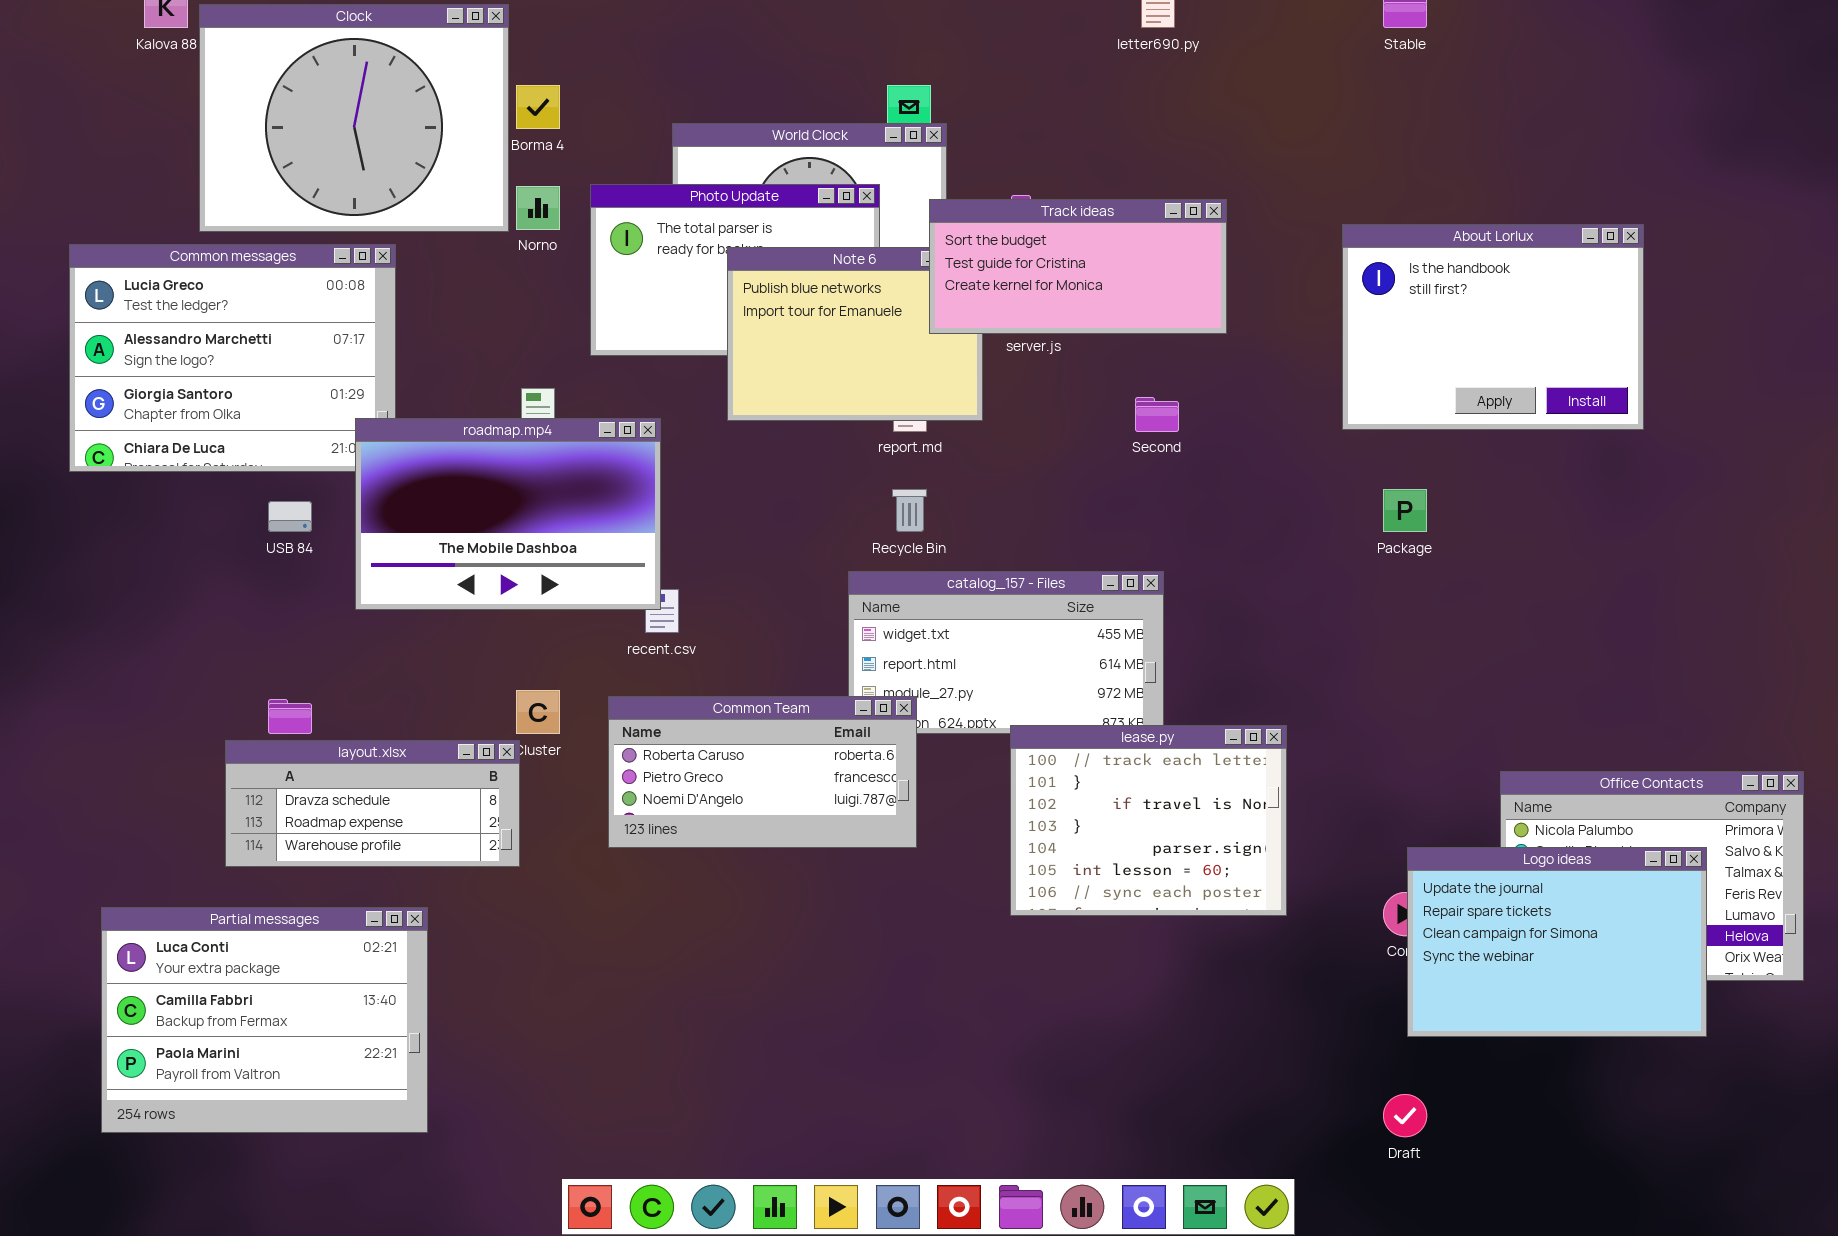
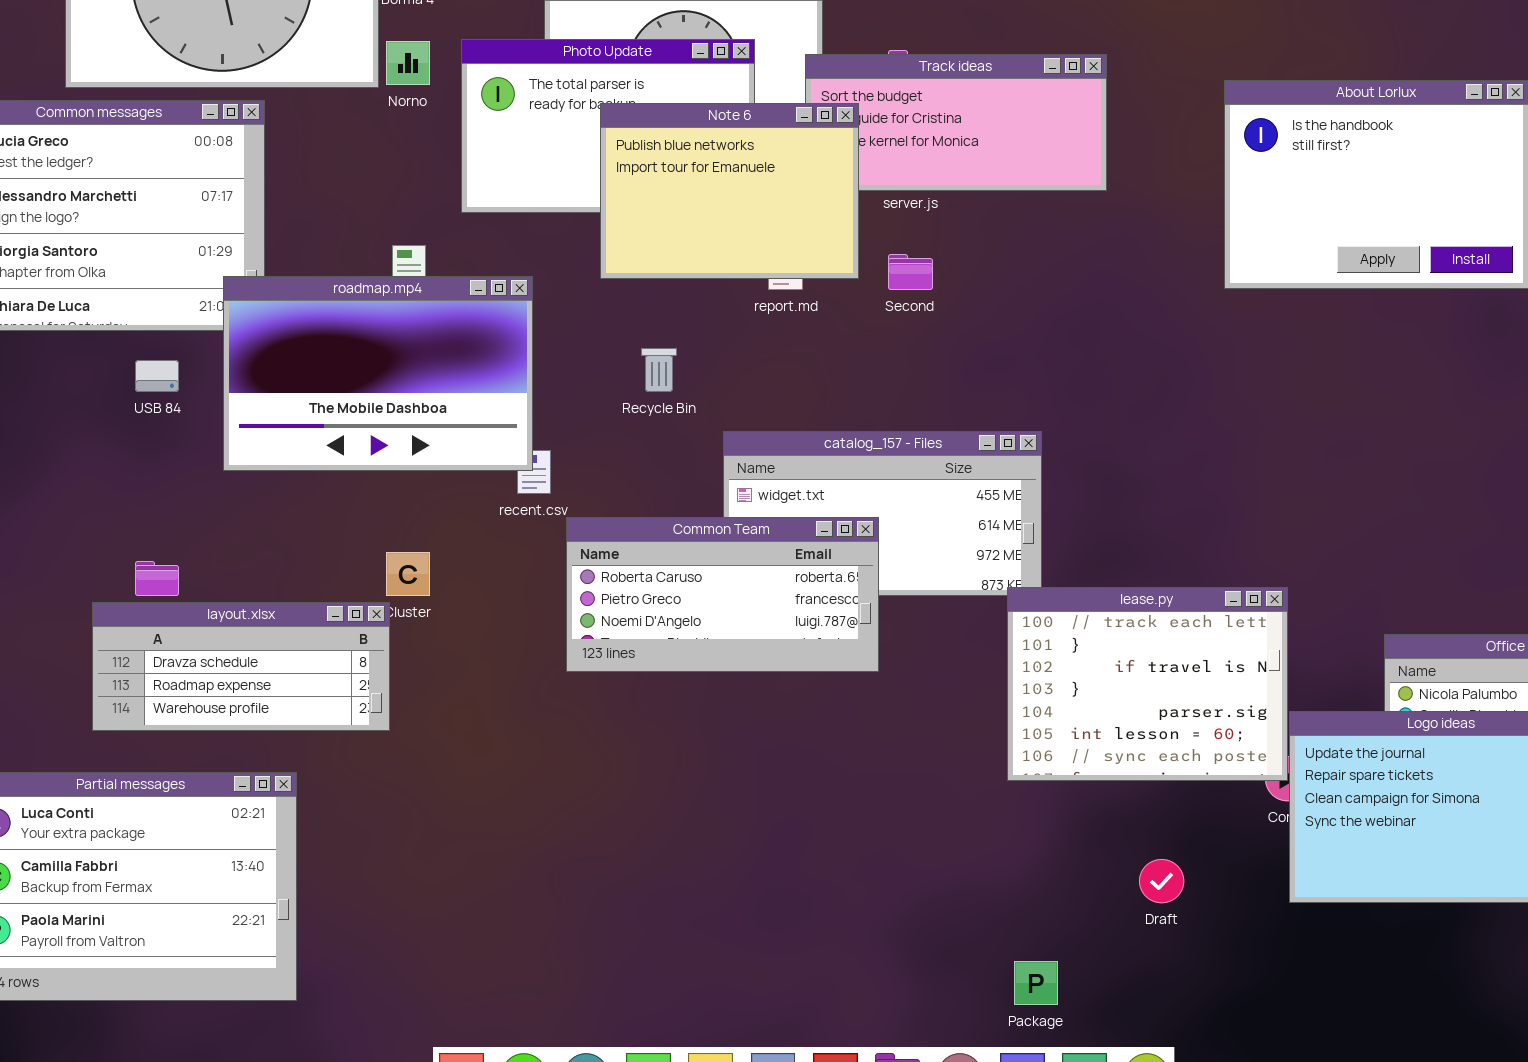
Note 6: [727,247,983,421] -> [600,103,859,279], raised
Second: [1135,397,1179,432] -> [888,254,933,290], moved
Recycle Bin: [892,489,927,532] -> [641,348,677,392], moved
Package: [1383,489,1427,532] -> [1014,961,1058,1005], moved
Common Team: [608,696,917,848] -> [566,517,879,672], moved
lease.py: [1010,725,1287,916] -> [1007,587,1288,781], moved
Draft: [1383,1094,1427,1137] -> [1139,859,1184,903], moved

